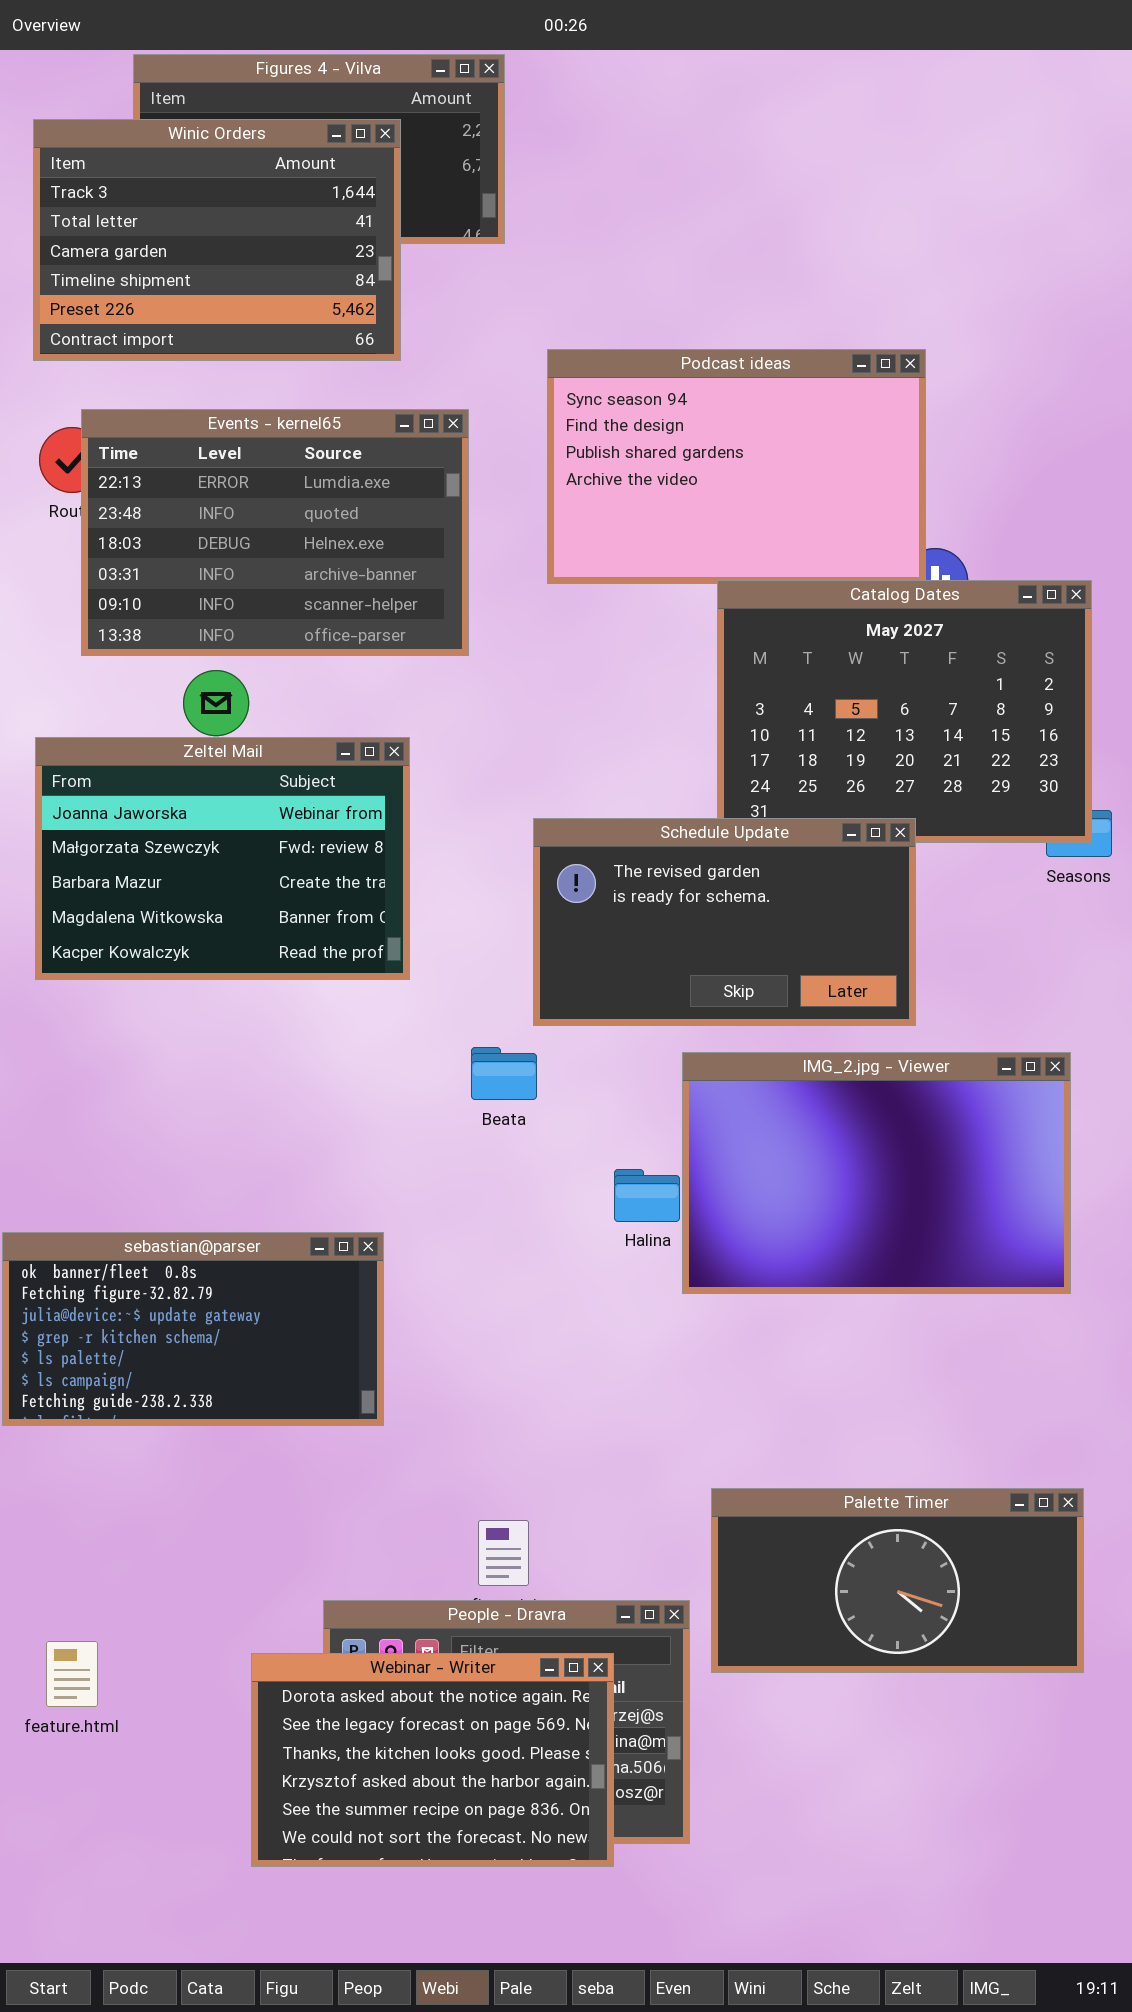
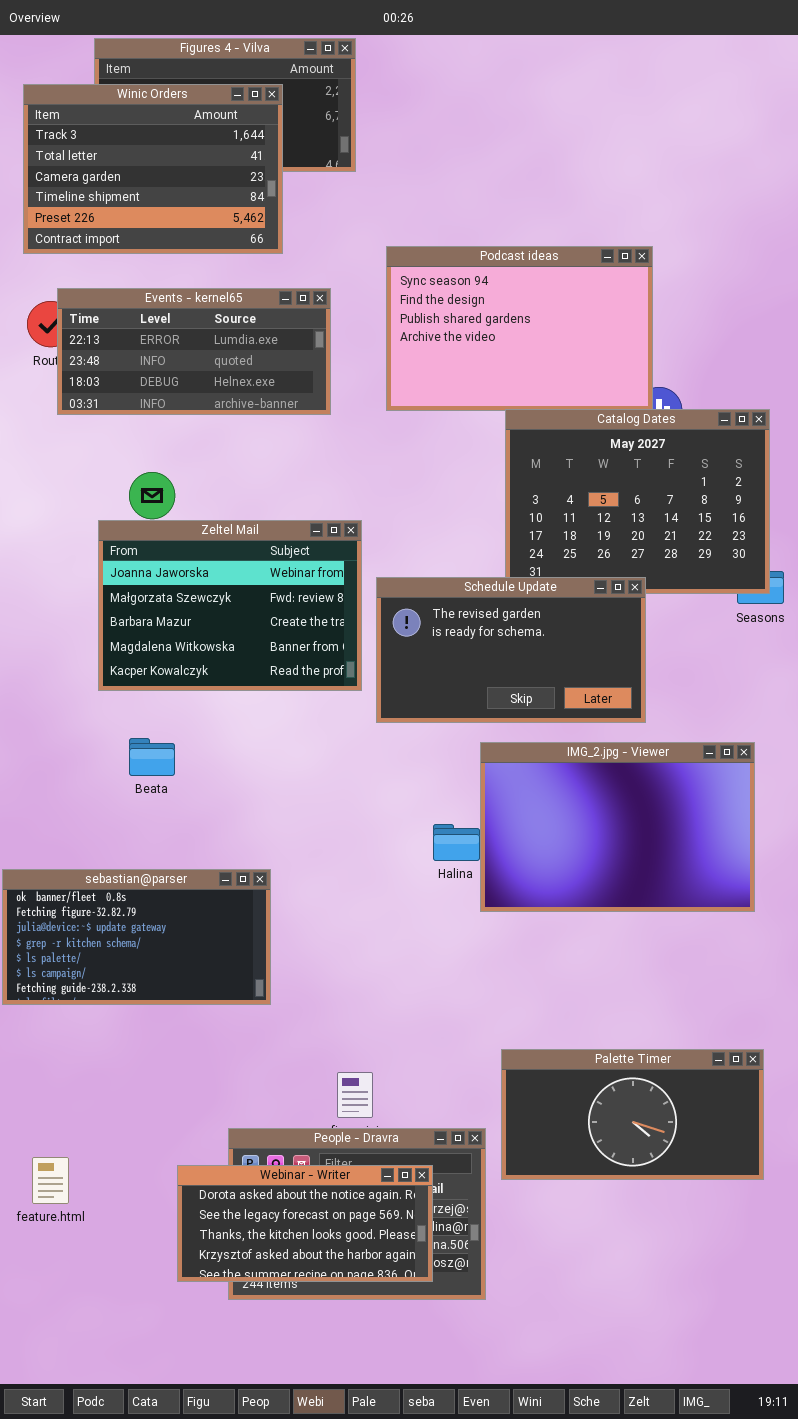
Events - kernel65: [81,409,469,656] -> [57,288,331,415], resized
Zeltel Mail: [35,737,410,980] -> [98,520,362,691], moved
Beata: [471,1047,537,1100] -> [129,738,175,776], moved
Webinar - Writer: [251,1653,614,1867] -> [177,1165,433,1282], resized

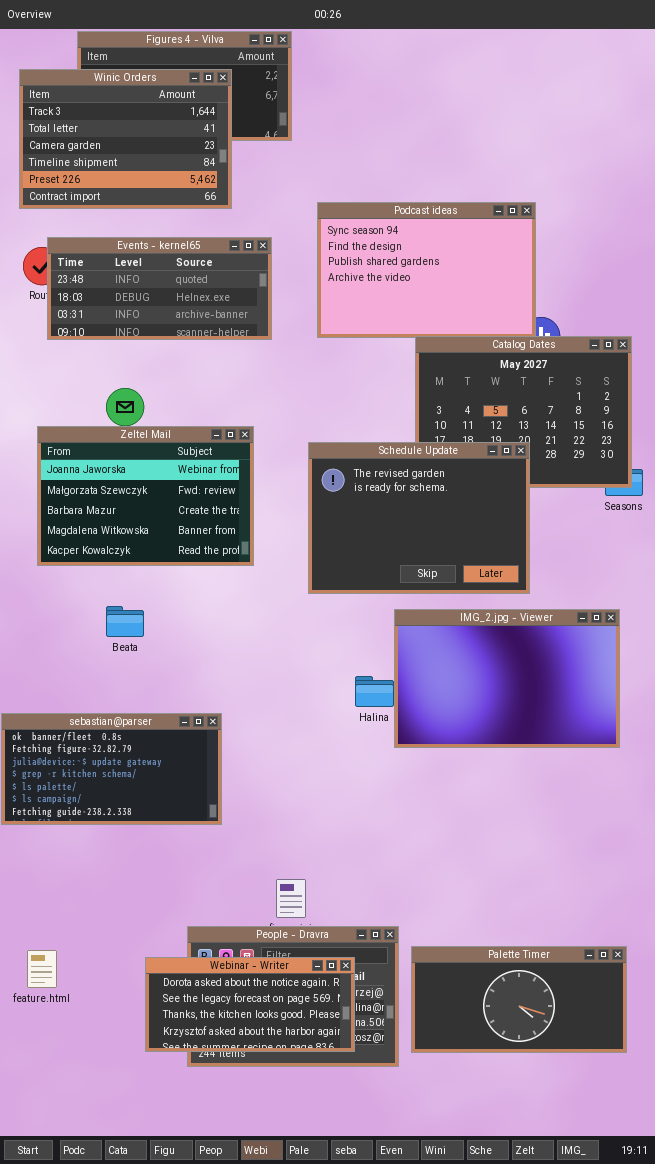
Events - kernel65: [57,288,331,415] -> [47,237,272,340], scrolled down 1 row
Zeltel Mail: [98,520,362,691] -> [37,426,254,566], moved
Schedule Update: [376,577,646,723] -> [308,442,530,594], resized
Palette Timer: [501,1049,764,1180] -> [411,946,627,1053], moved

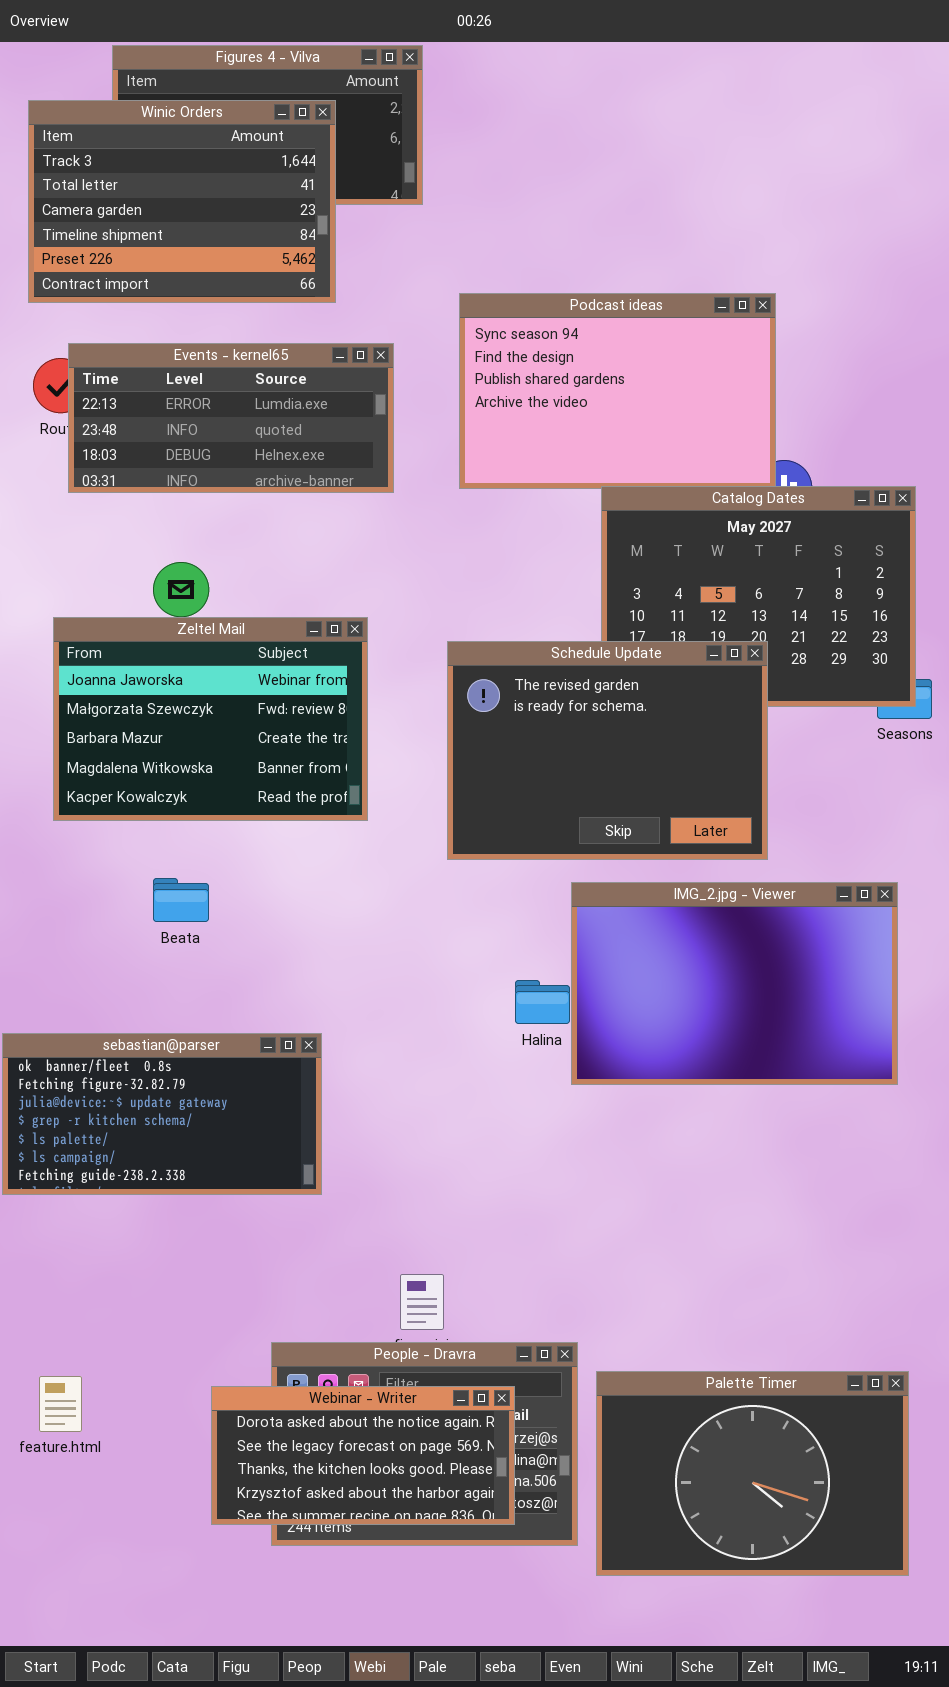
Events - kernel65: [47,237,272,340] -> [68,343,394,493], scrolled up 1 row
Palette Timer: [411,946,627,1053] -> [596,1371,909,1576], resized

